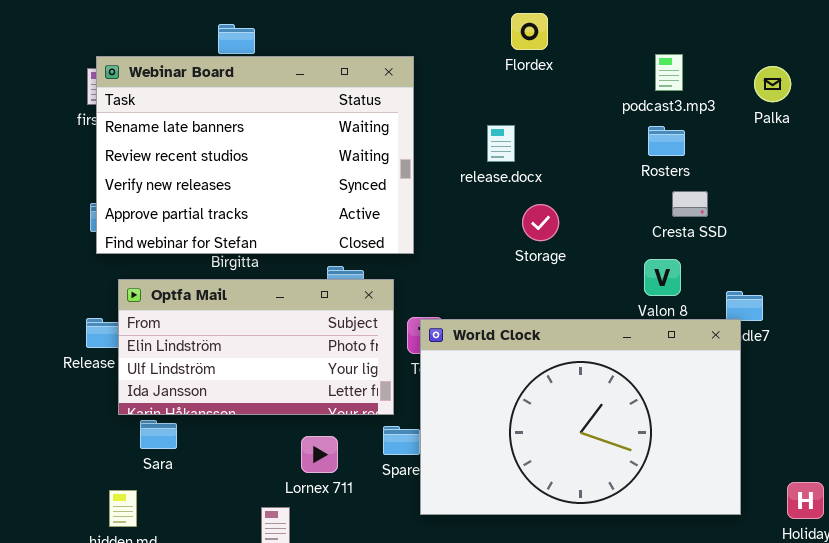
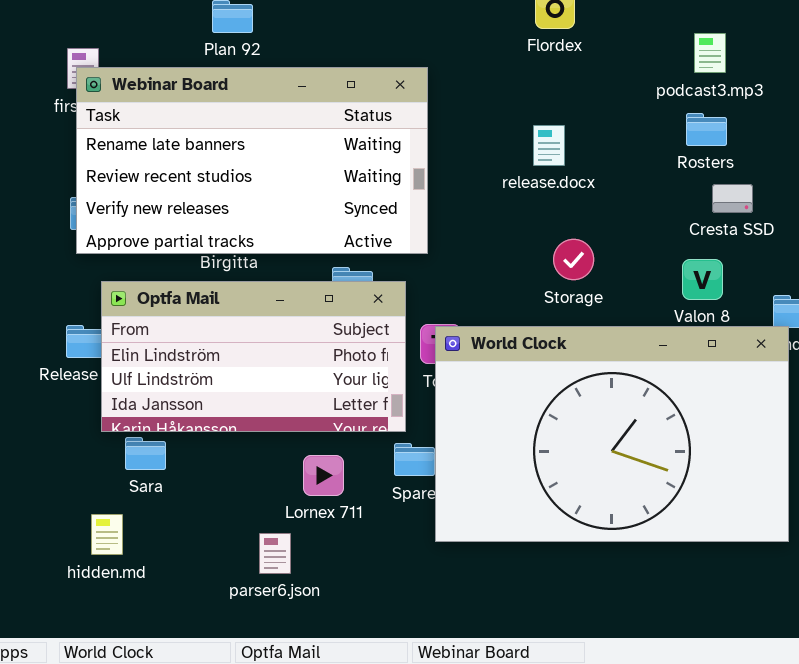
Webinar Board: [96,56,414,254] -> [76,67,428,254], resized
release.docx: [487,125,515,162] -> [533,125,565,166], moved
Storage: [522,204,559,241] -> [553,239,594,280], moved

